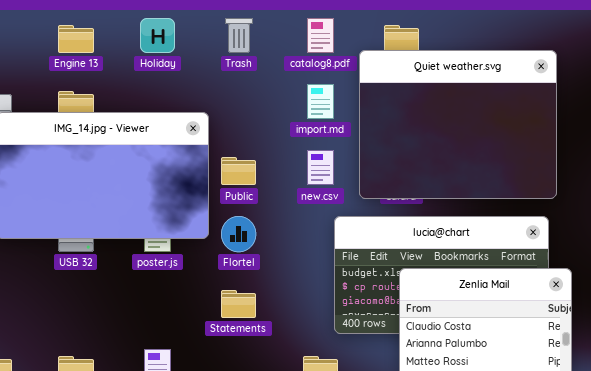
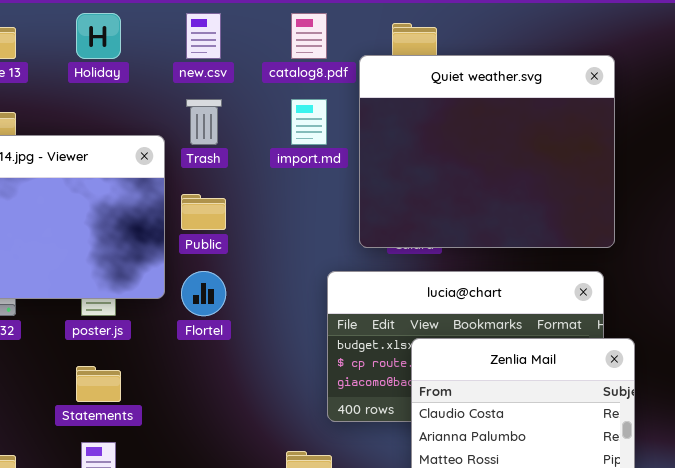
Trash: [225,18,253,53] -> [186,99,222,145], moved
new.csv: [307,150,334,185] -> [186,13,221,59], moved
Statements: [221,290,256,318] -> [76,366,121,402], moved

